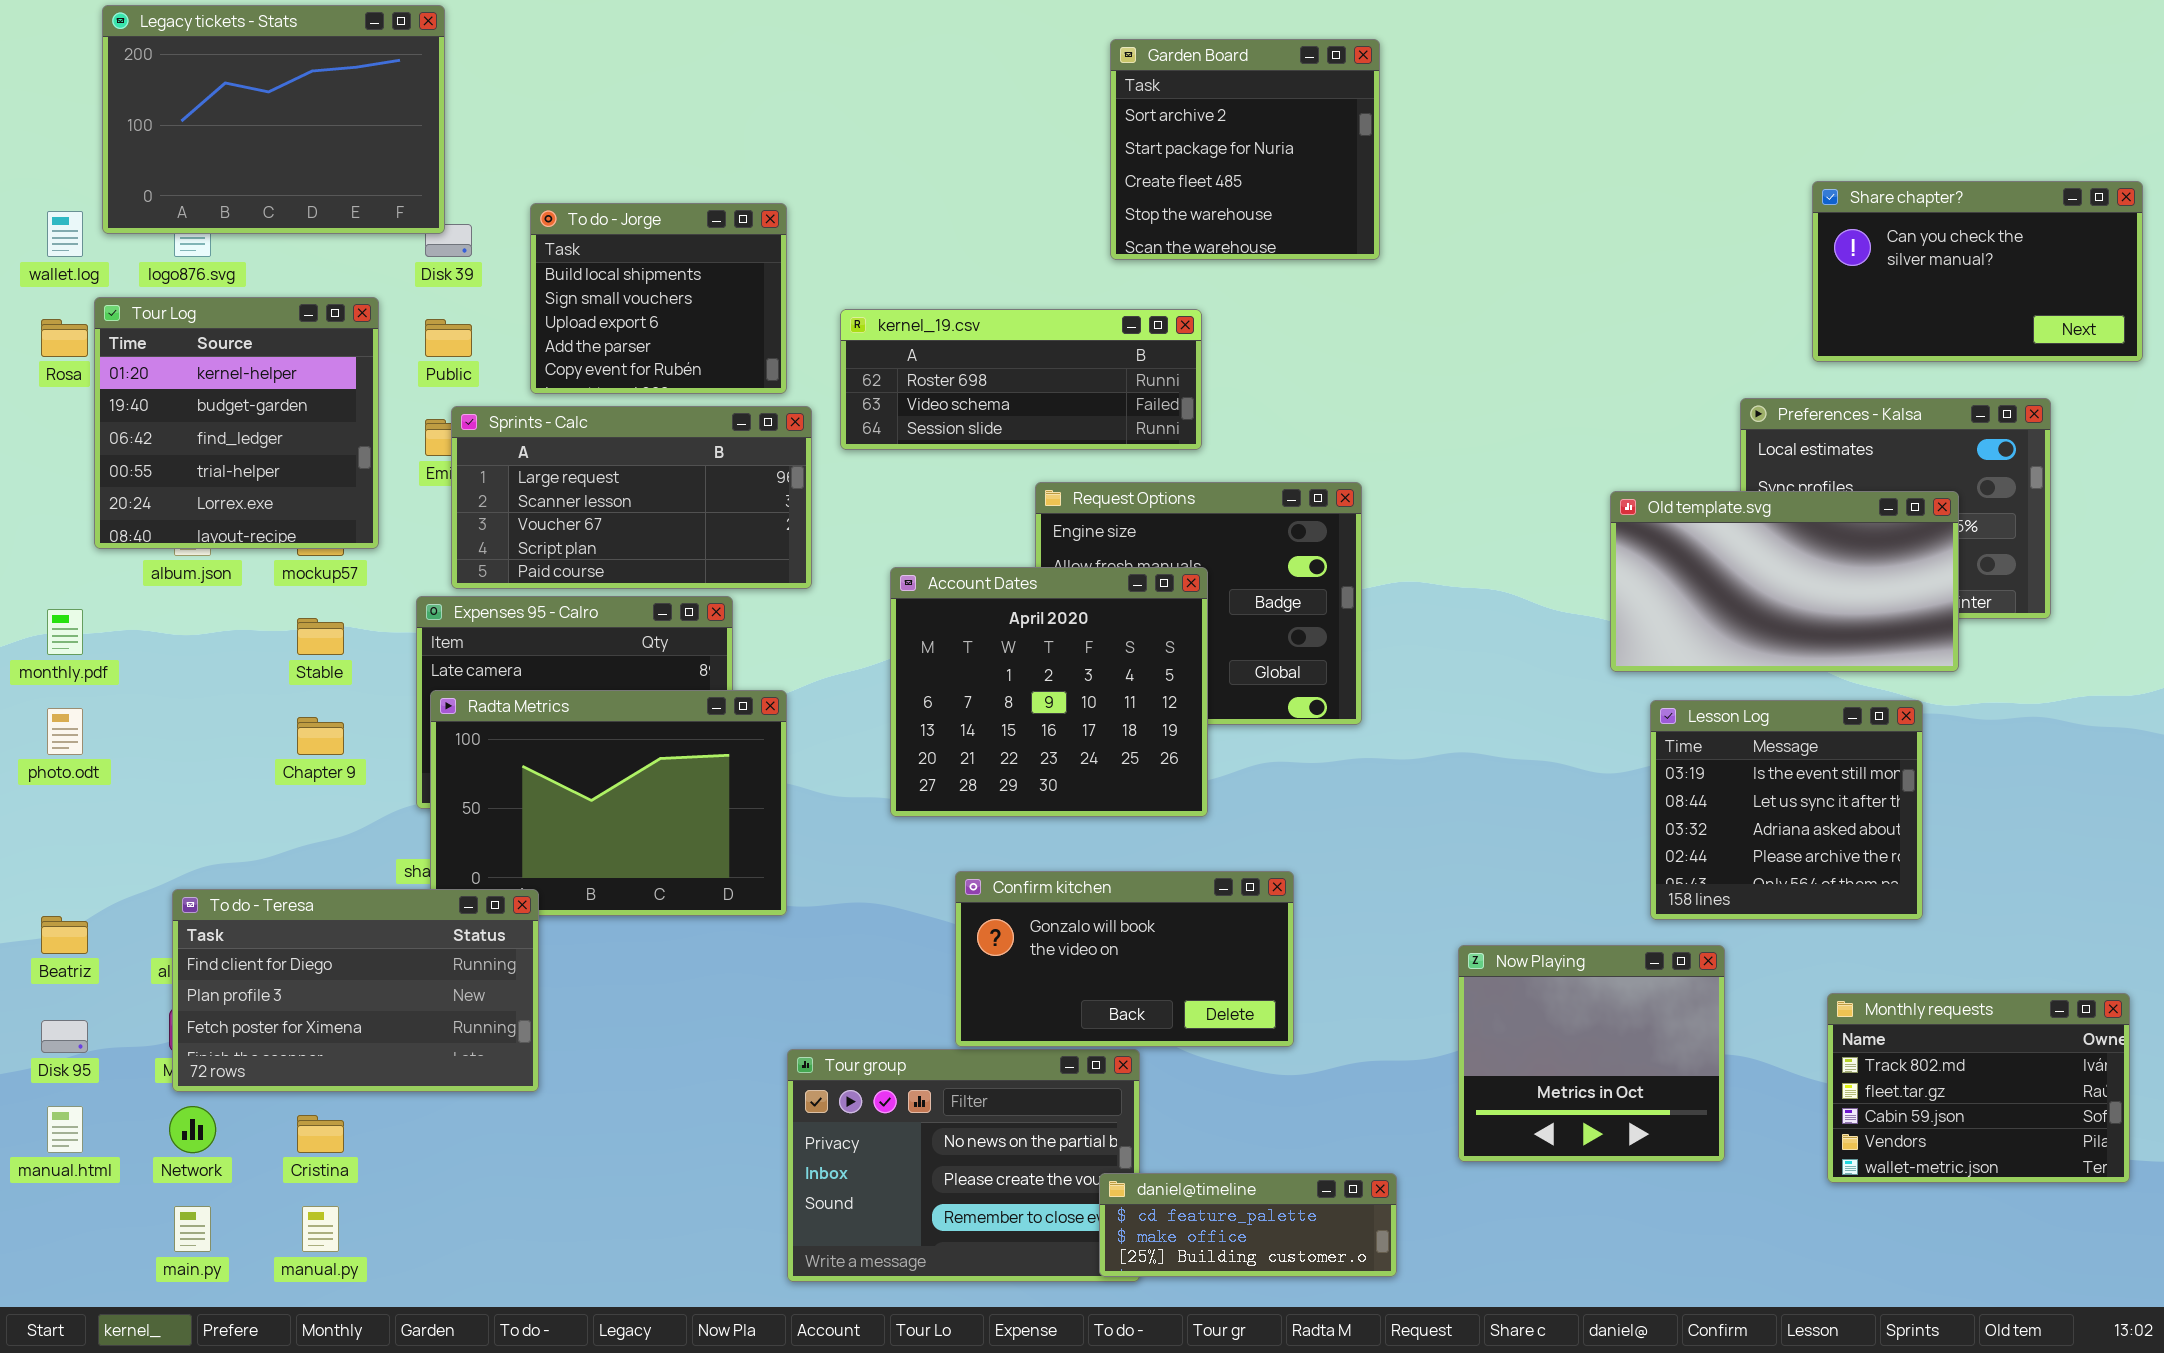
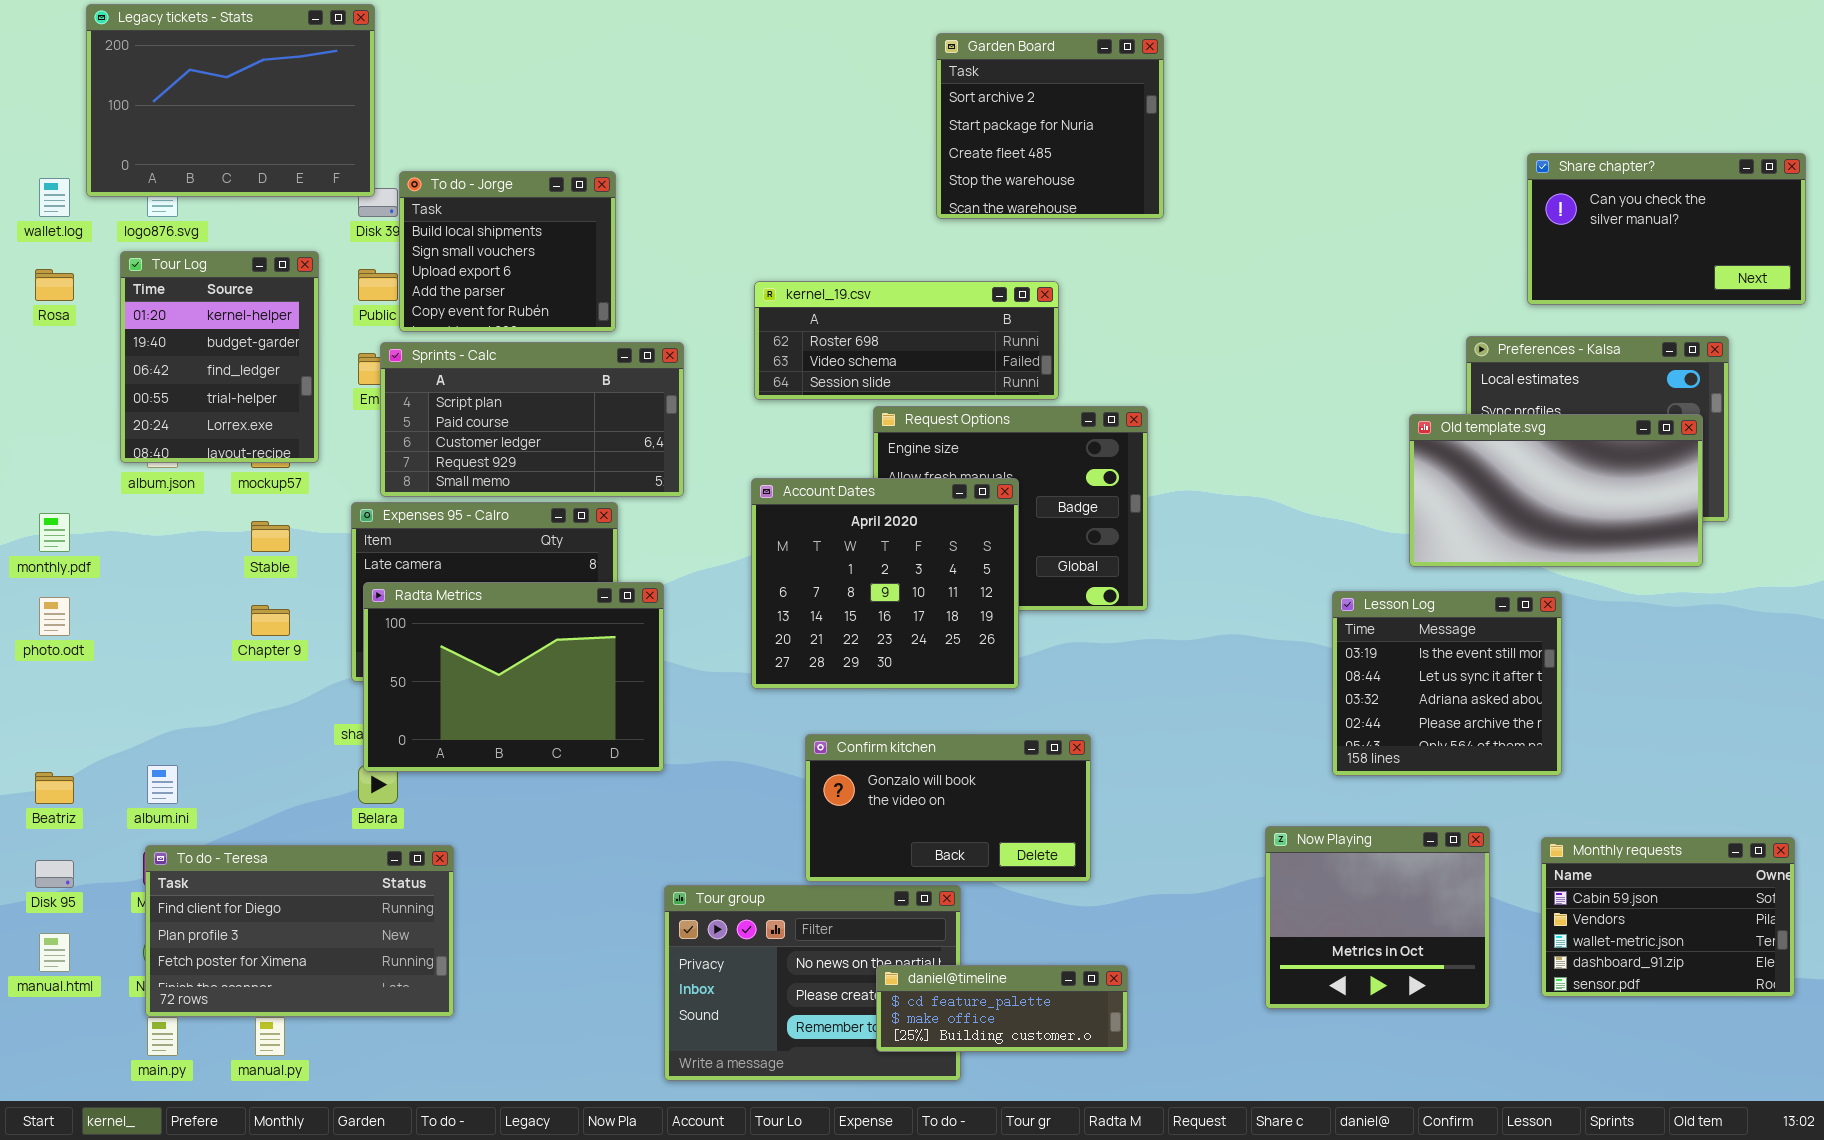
To do - Jorge: [530,203,787,394] -> [399,171,616,332], moved
Tour Log: [94,297,379,549] -> [120,251,319,463], resized
kernel_19.csv: [840,309,1202,450] -> [754,281,1059,400], moved
Sprints - Calc: [451,406,812,589] -> [380,342,684,497], scrolled down 3 rows
Old template.svg: [1610,491,1959,672] -> [1409,414,1703,567], moved
Lesson Log: [1650,700,1923,920] -> [1332,591,1562,776], moved
To do - Teresa: [172,889,539,1092] -> [145,845,454,1017], moved
Now Playing: [1458,945,1725,1162] -> [1265,826,1490,1009], moved
Monthly requests: [1827,993,2130,1183] -> [1541,837,1795,997], scrolled down 2 rows
daniel@timeline: [1099,1173,1397,1277] -> [876,965,1128,1052], moved

